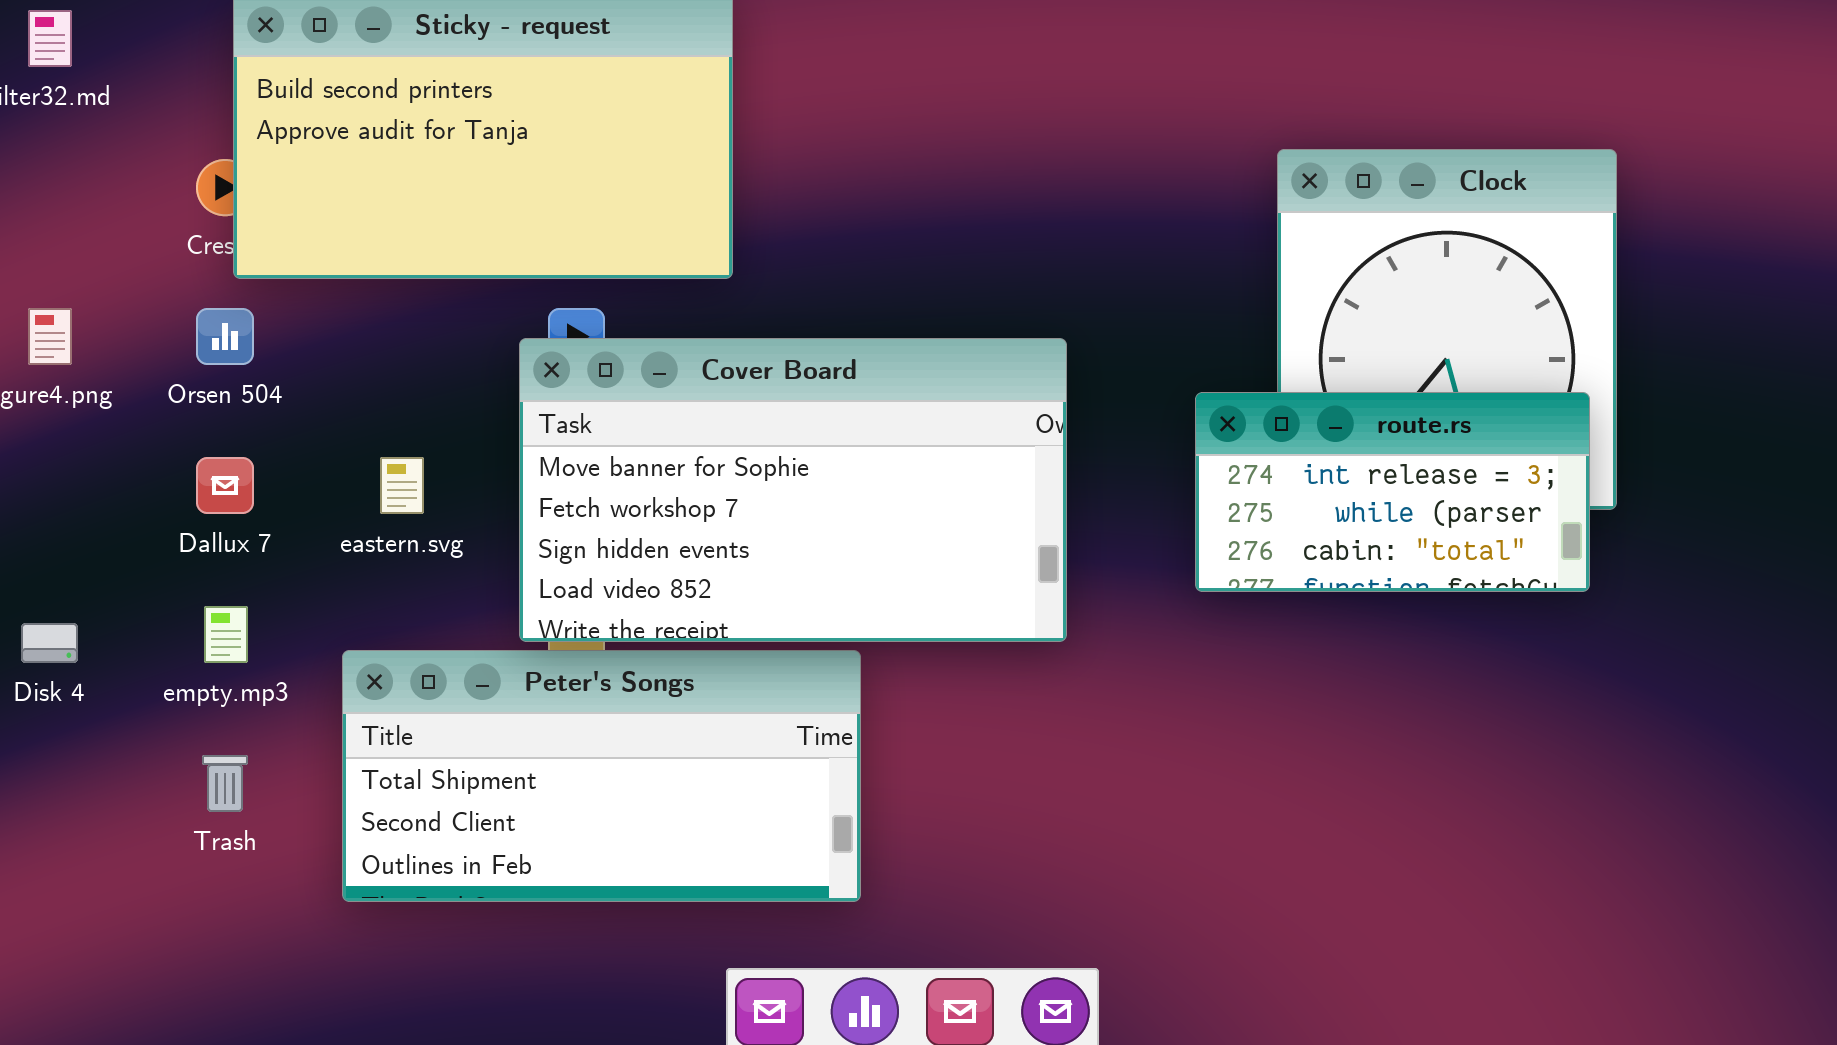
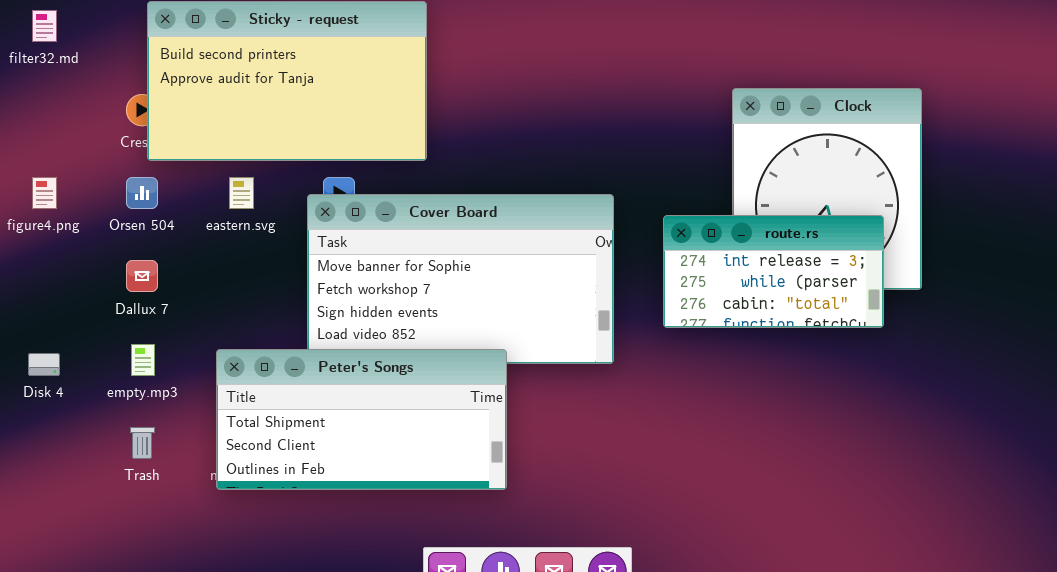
route.rs: [1195,392,1590,592] -> [663,215,884,328], moved
eastern.svg: [380,457,424,514] -> [229,177,254,209], moved
Peter's Songs: [342,650,861,902] -> [216,349,507,490], moved

